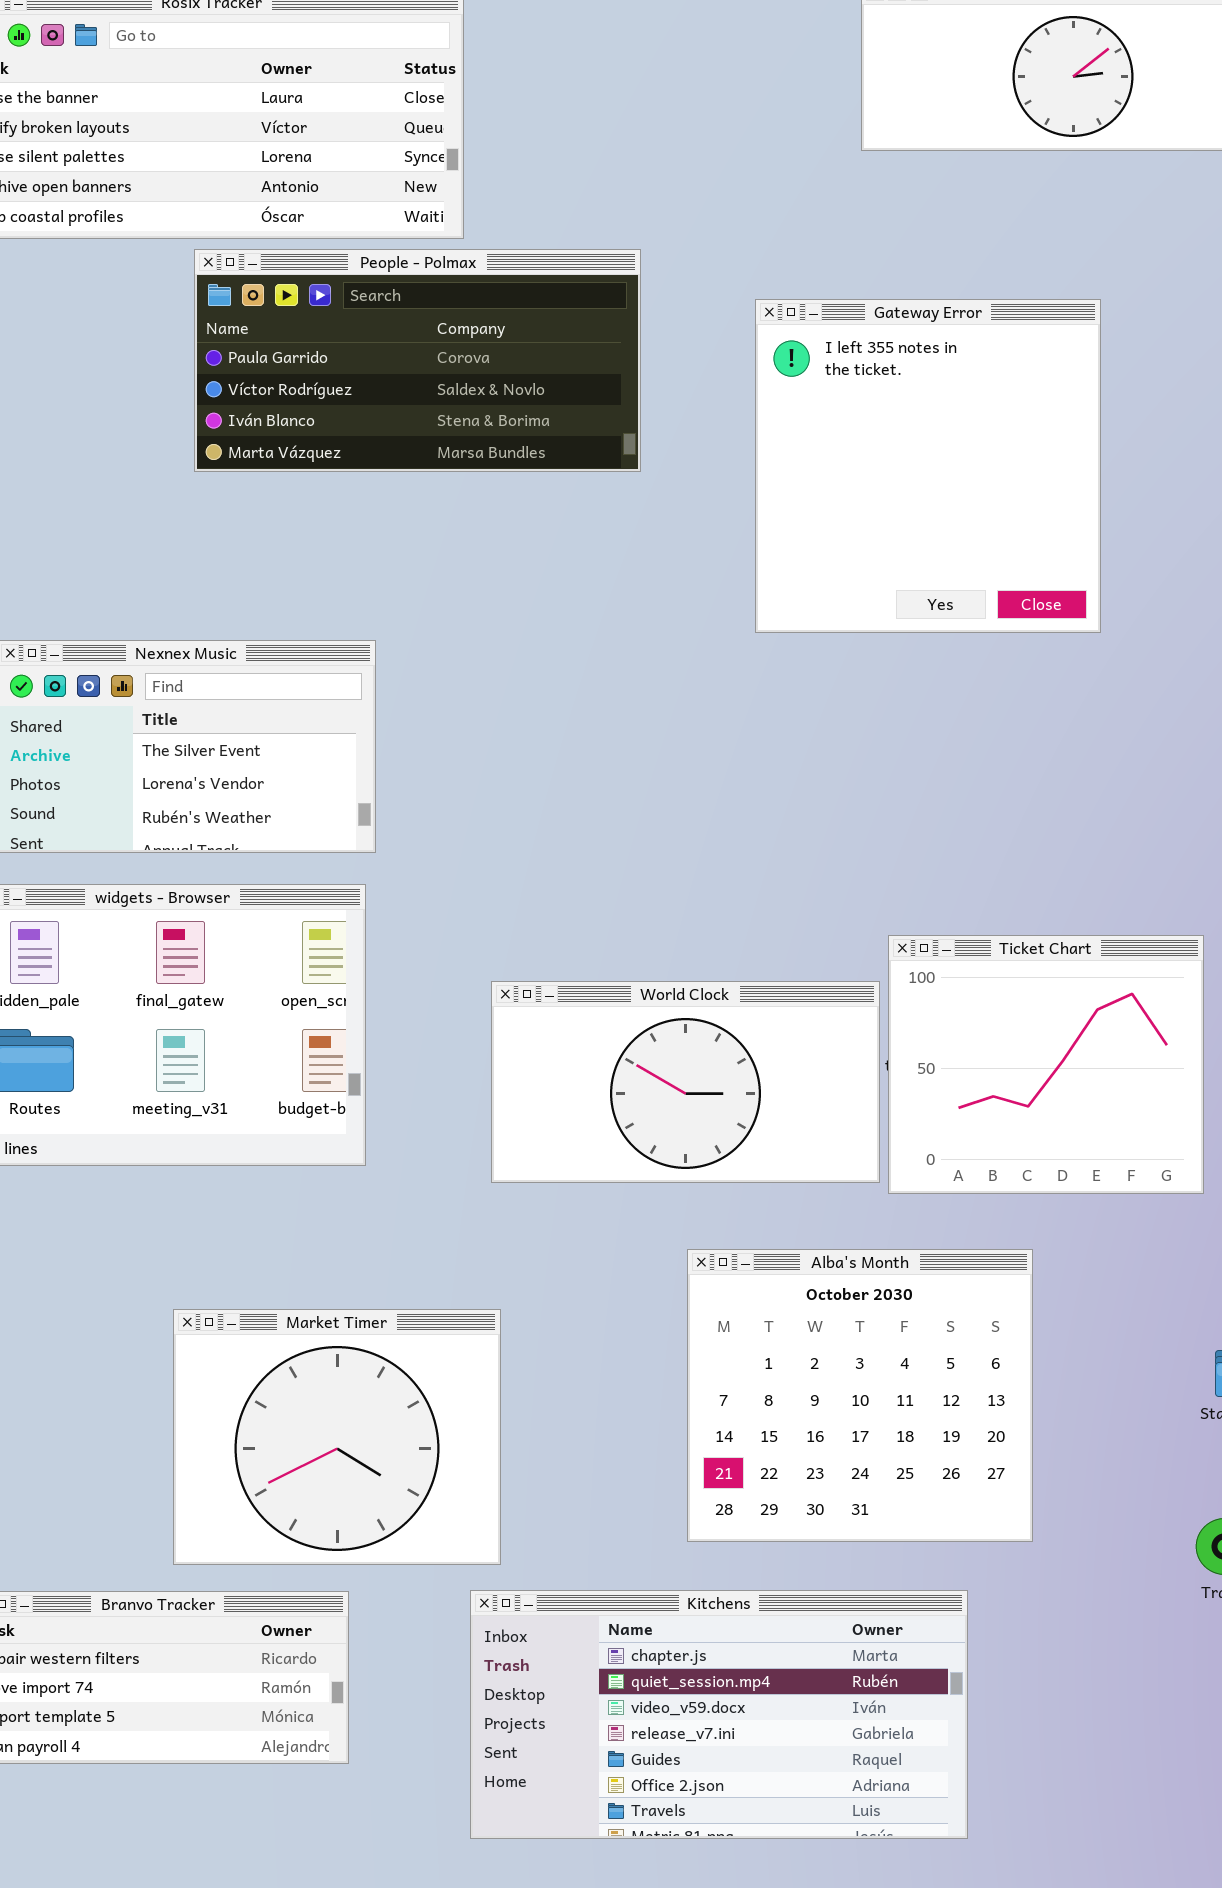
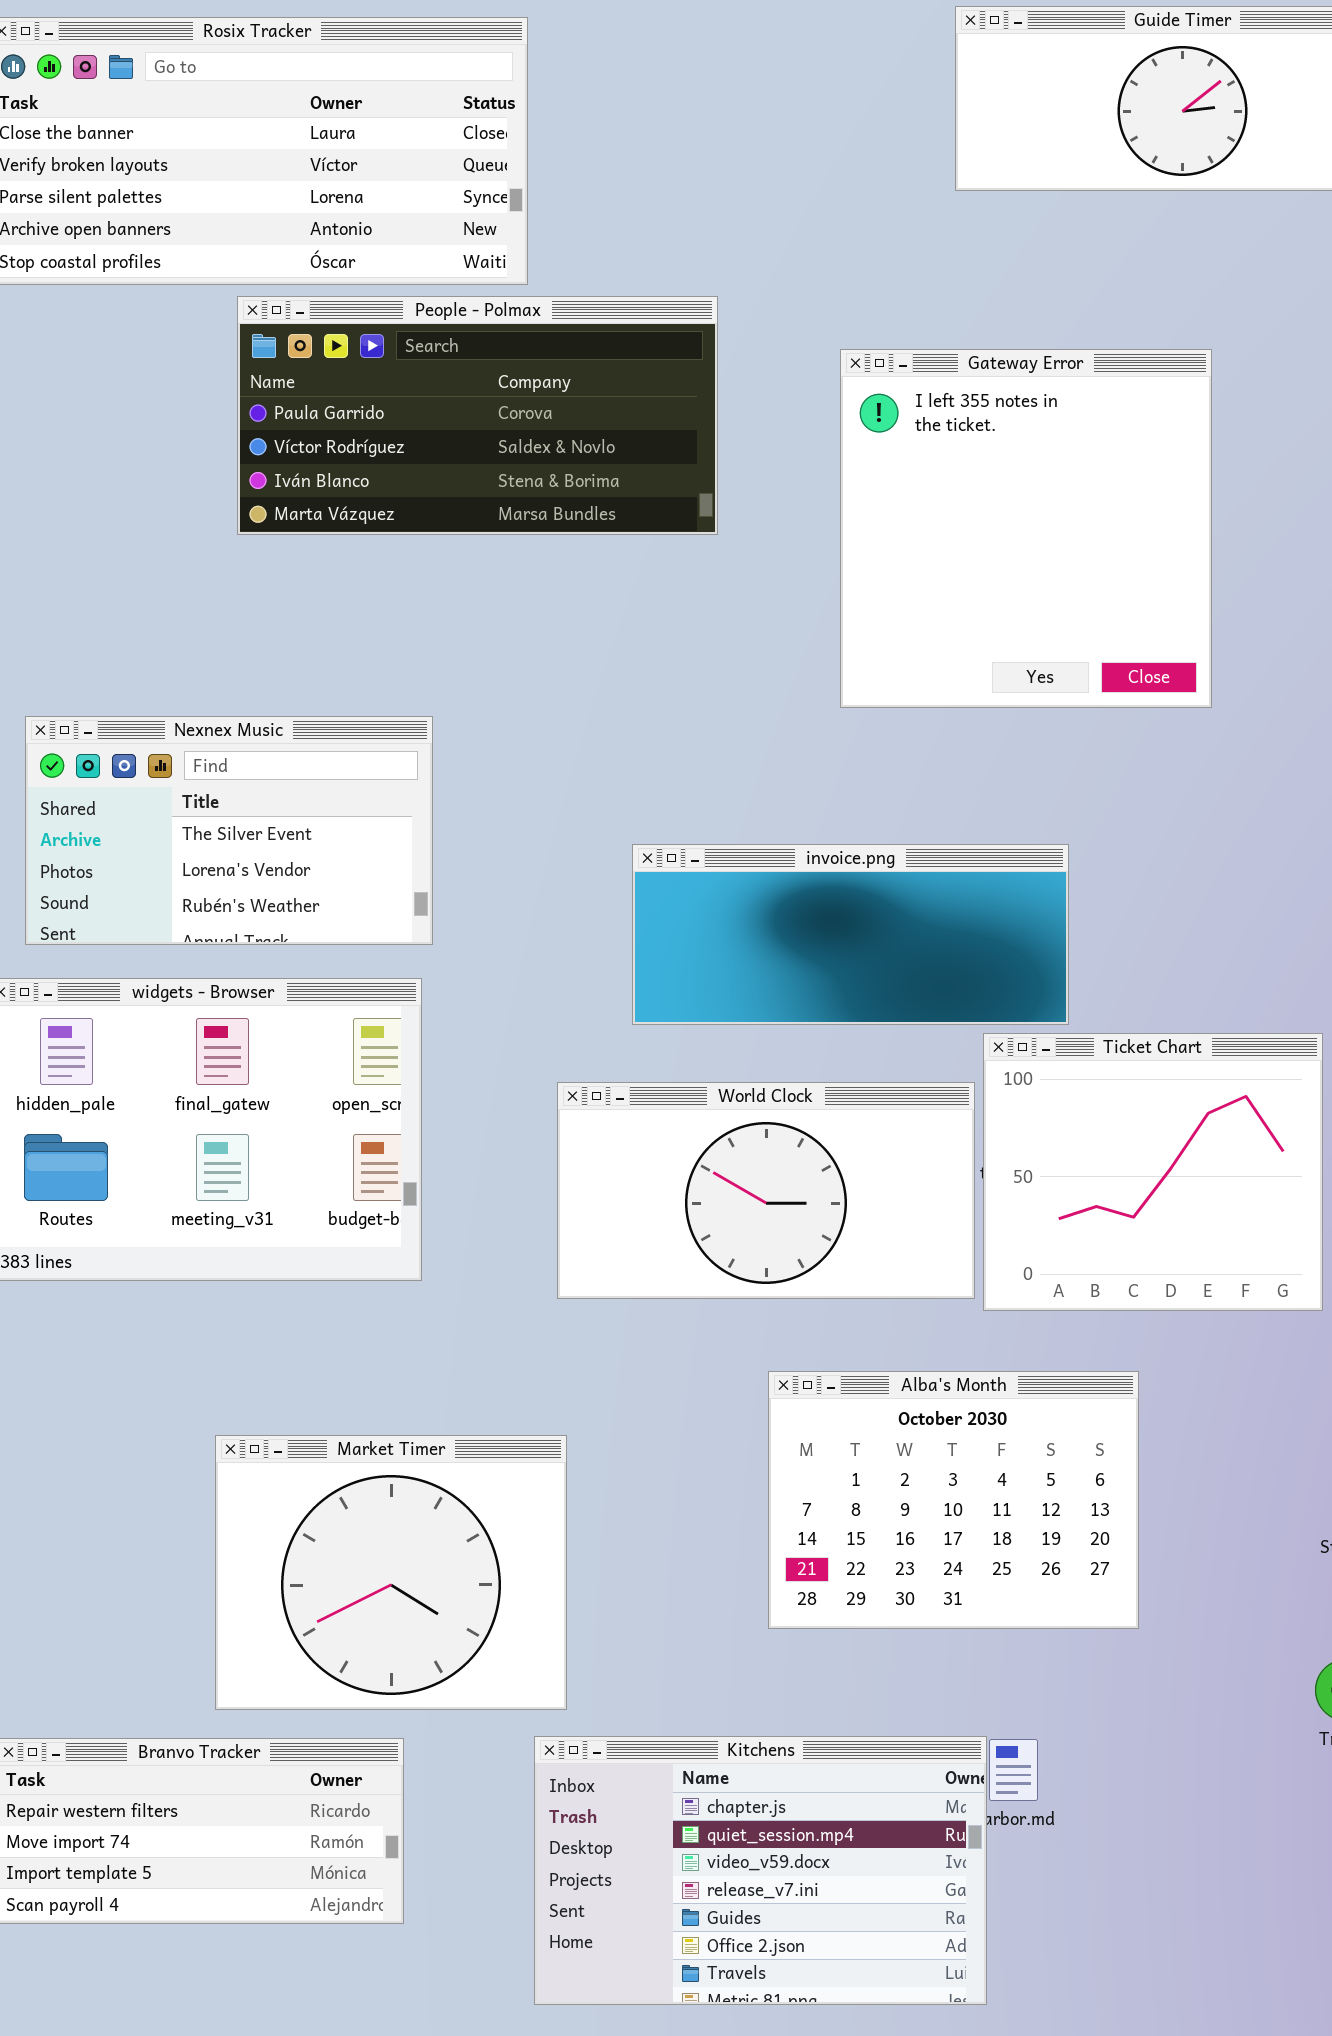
invoice.png: none -> [632,844,1069,1025], opened
Alba's Month: [687,1249,1033,1542] -> [768,1371,1139,1629], resized
Kitchens: [470,1590,968,1839] -> [534,1736,987,2005], resized

